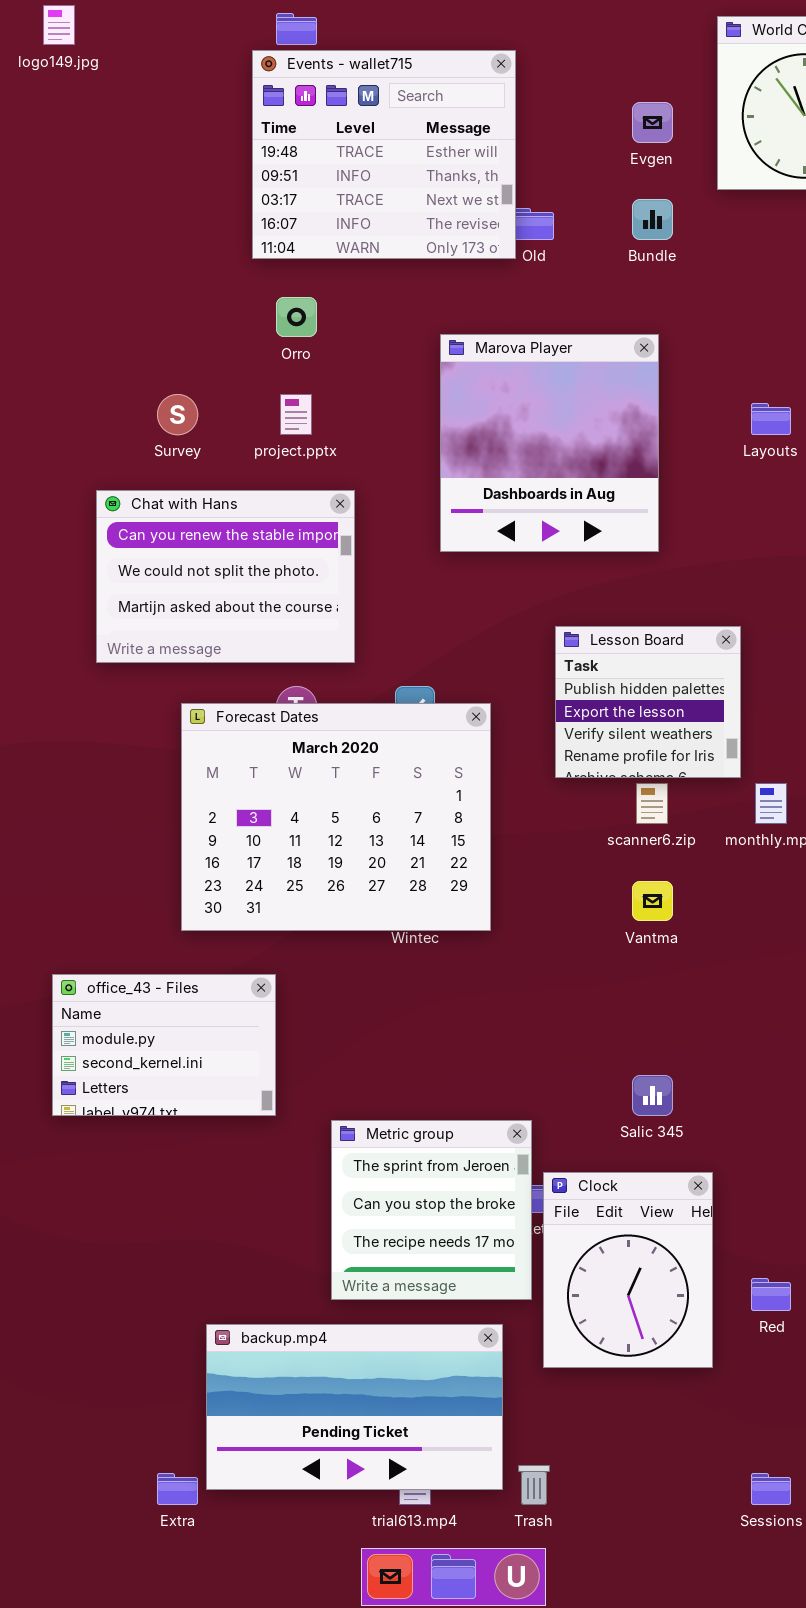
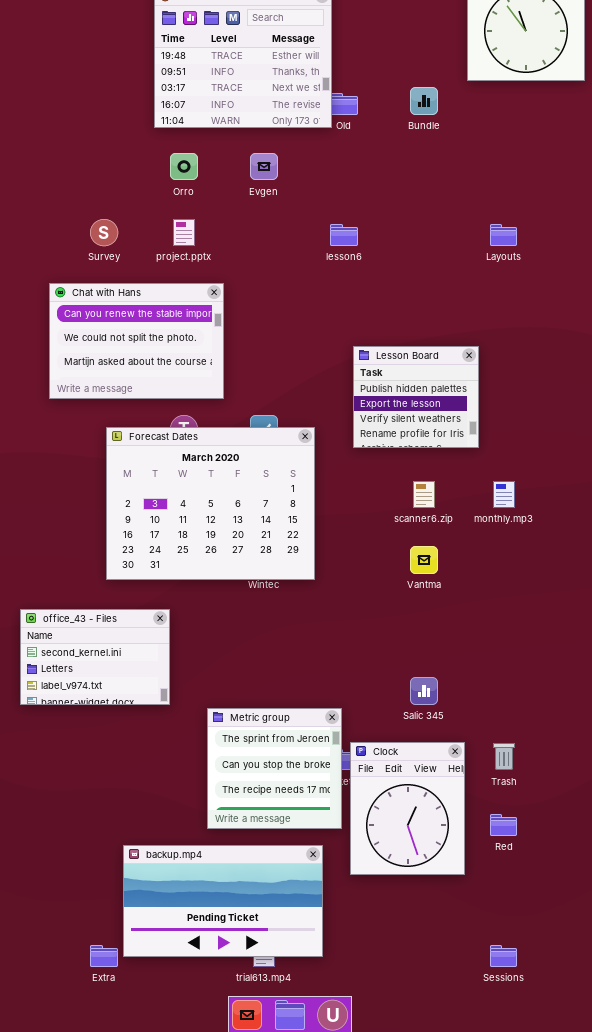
Evgen: [632,102,673,143] -> [250,153,278,180], moved
Marova Player: [440,334,659,552] -> none, closed
Lesson Board: [555,626,741,778] -> [353,346,479,448], moved
office_43 - Files: [52,974,276,1116] -> [20,609,170,705], scrolled down 1 row
Trash: [518,1465,550,1505] -> [493,743,515,770], moved

